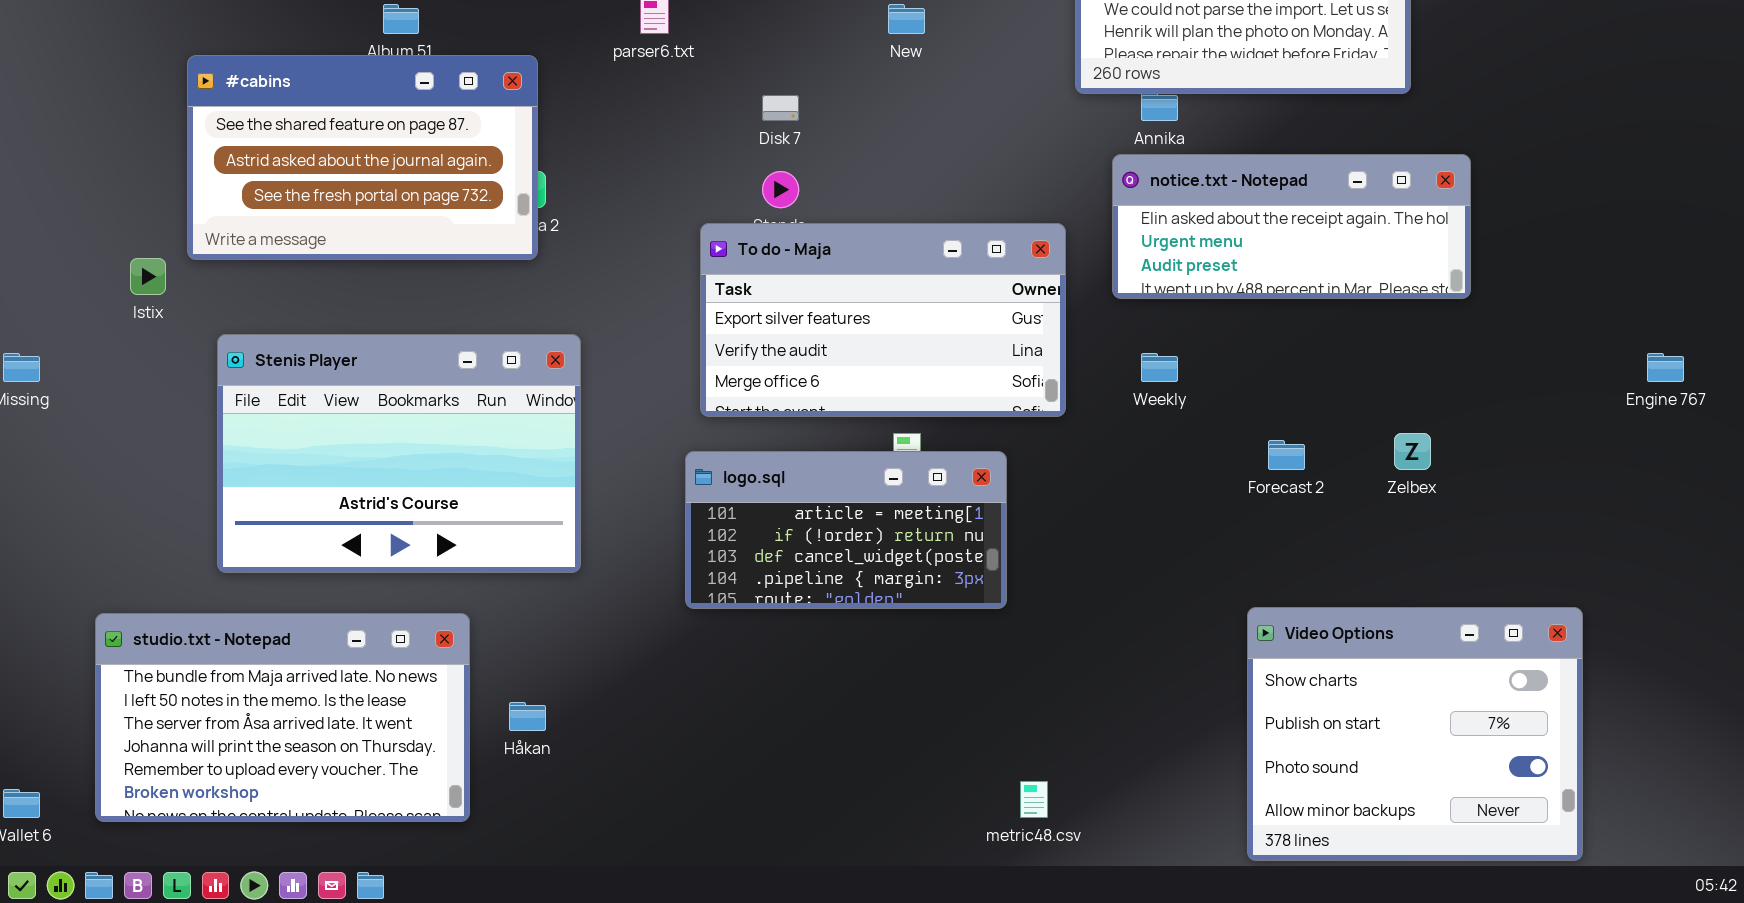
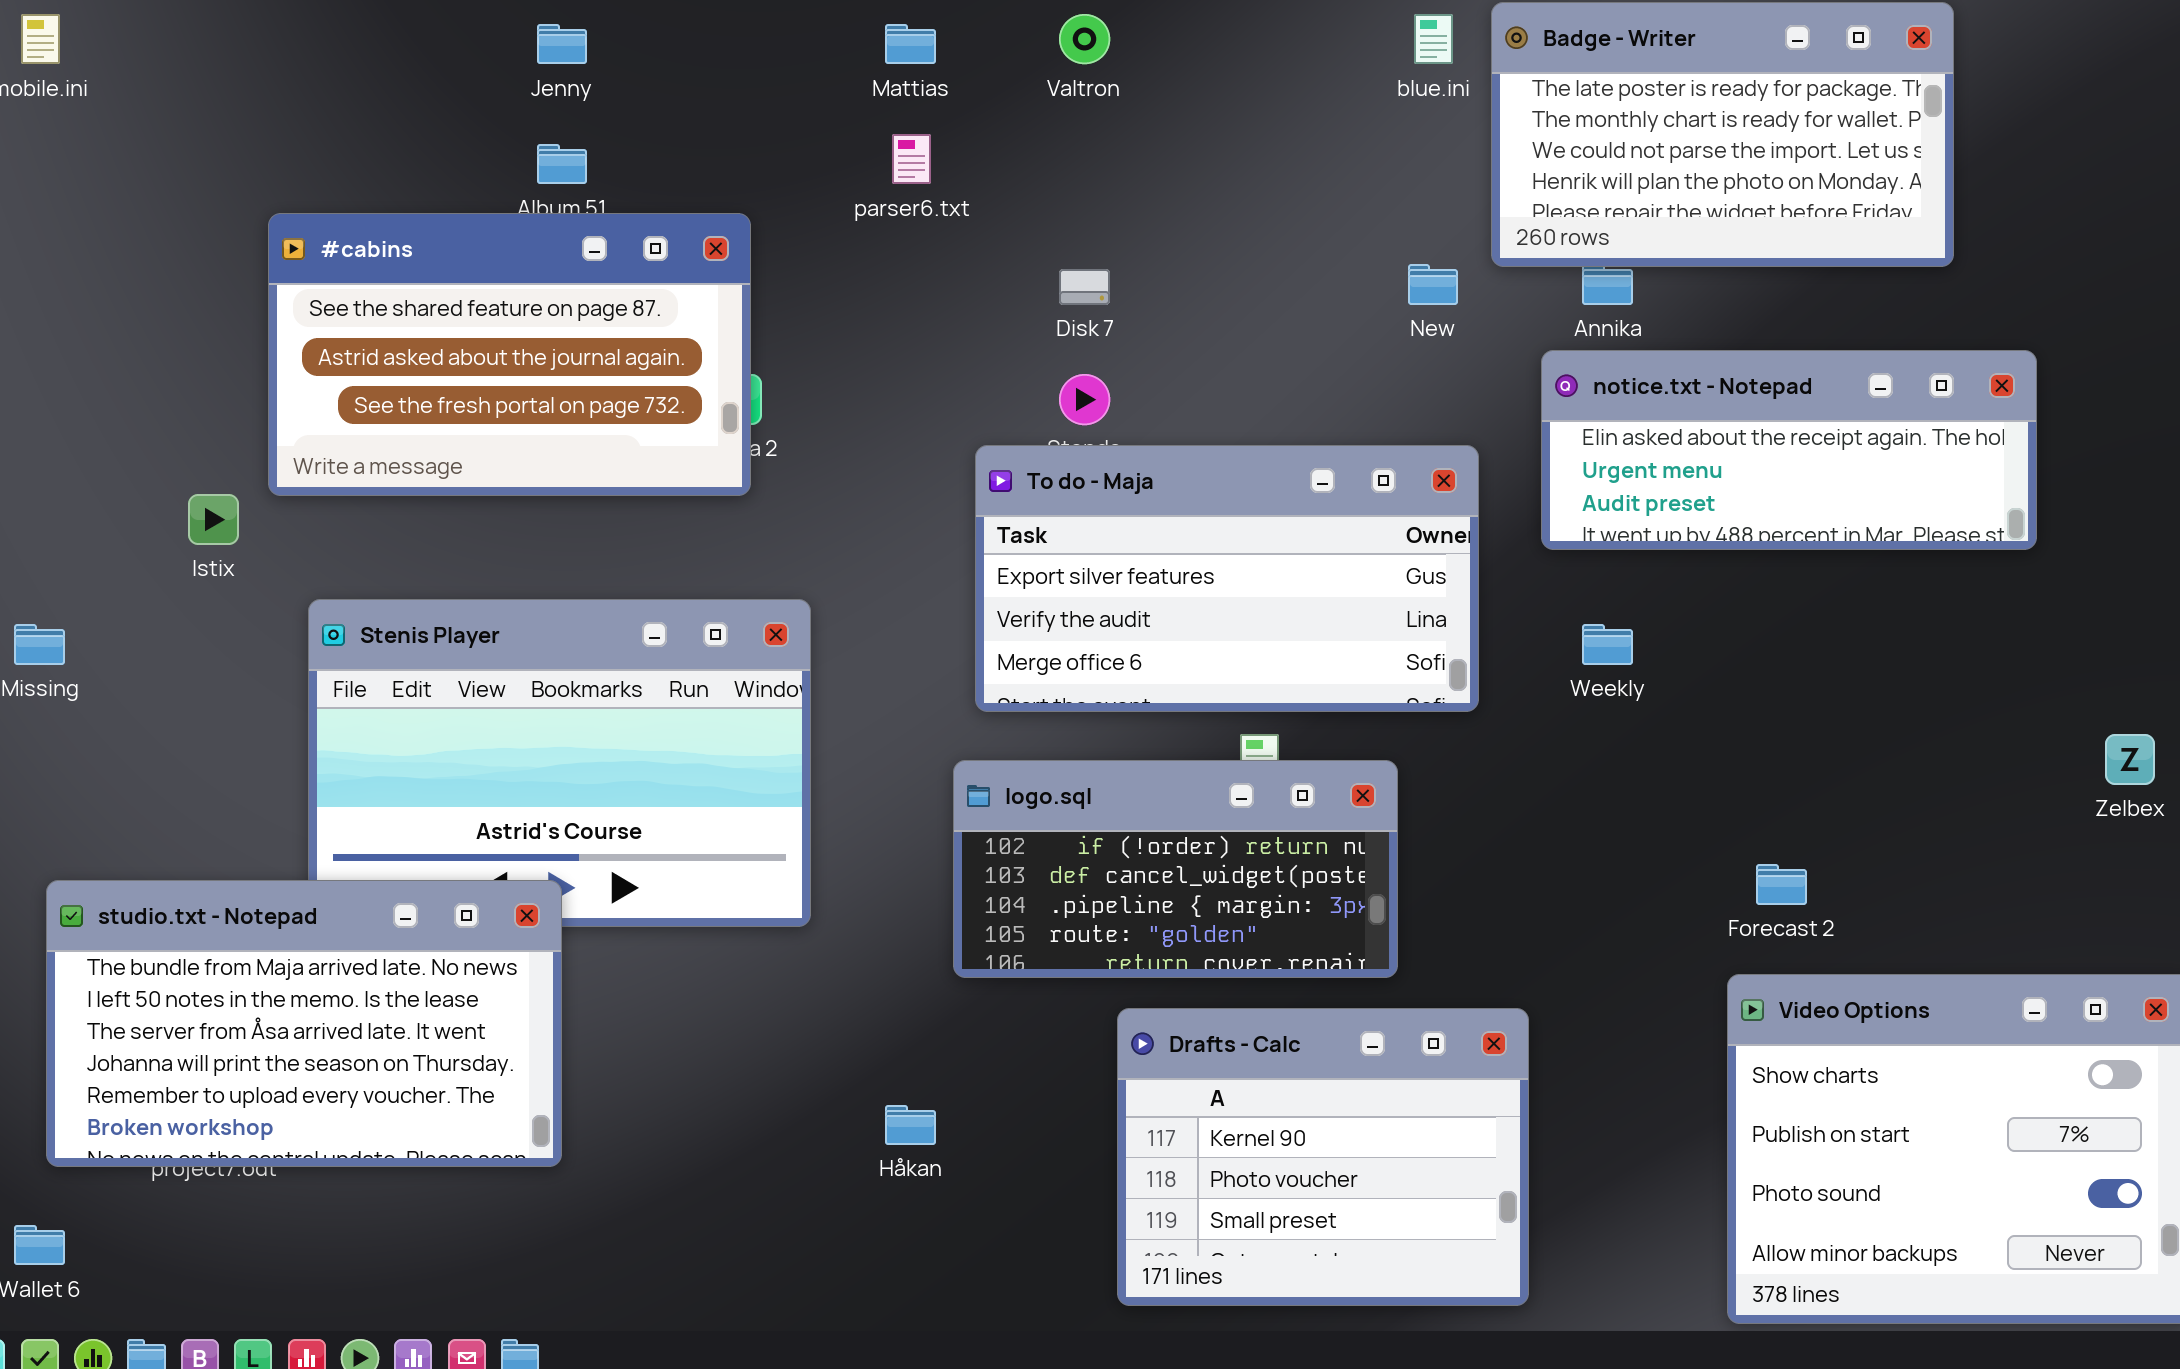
New: [888,4,925,34] -> [1408,264,1458,305], moved
Zelbex: [1394,433,1431,470] -> [2105,734,2155,785], moved
Forecast 2: [1268,440,1305,470] -> [1756,864,1807,905], moved
logo.sql: [685,451,1007,609] -> [953,760,1398,978], scrolled down 1 row
studio.txt - Notepad: [95,613,470,822] -> [46,880,562,1167], moved
Drafts - Calc: none -> [1117,1008,1529,1306], opened
Håkan: [509,702,546,731] -> [885,1105,936,1145], moved

